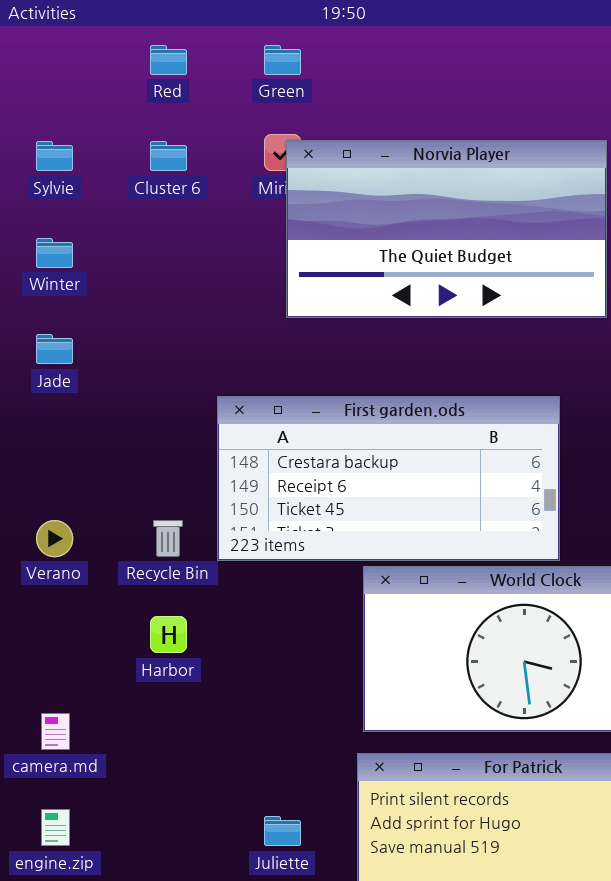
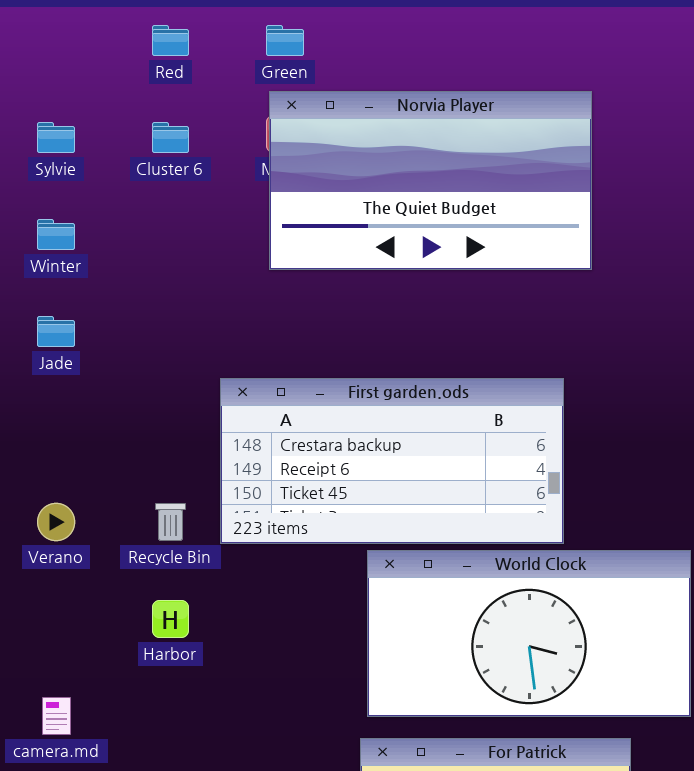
Norvia Player: [286,140,607,318] -> [269,91,592,270], moved

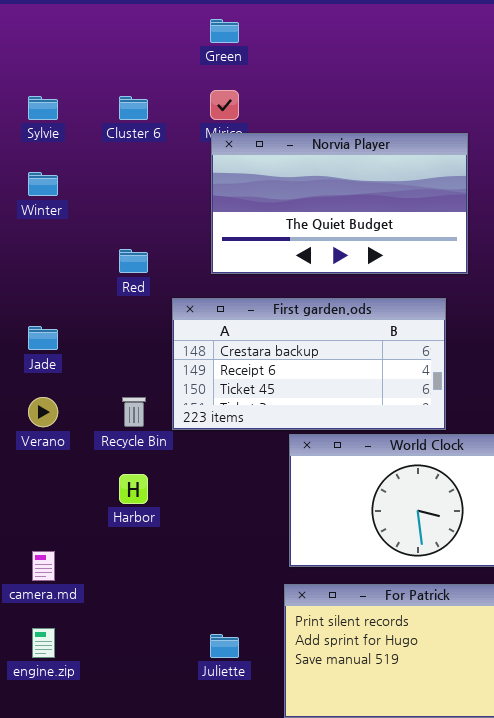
Red: [152,25,189,56] -> [119,249,148,273], moved
Norvia Player: [269,91,592,270] -> [211,133,468,274], moved
Jade: [37,316,75,347] -> [28,326,58,350], moved

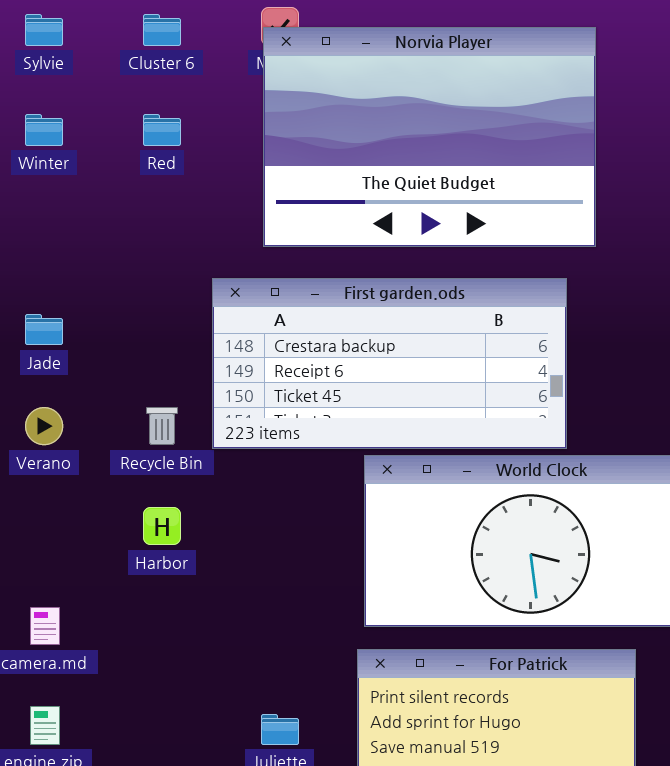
Norvia Player: [211,133,468,274] -> [263,27,596,247], resized
Red: [119,249,148,273] -> [143,114,181,146], moved

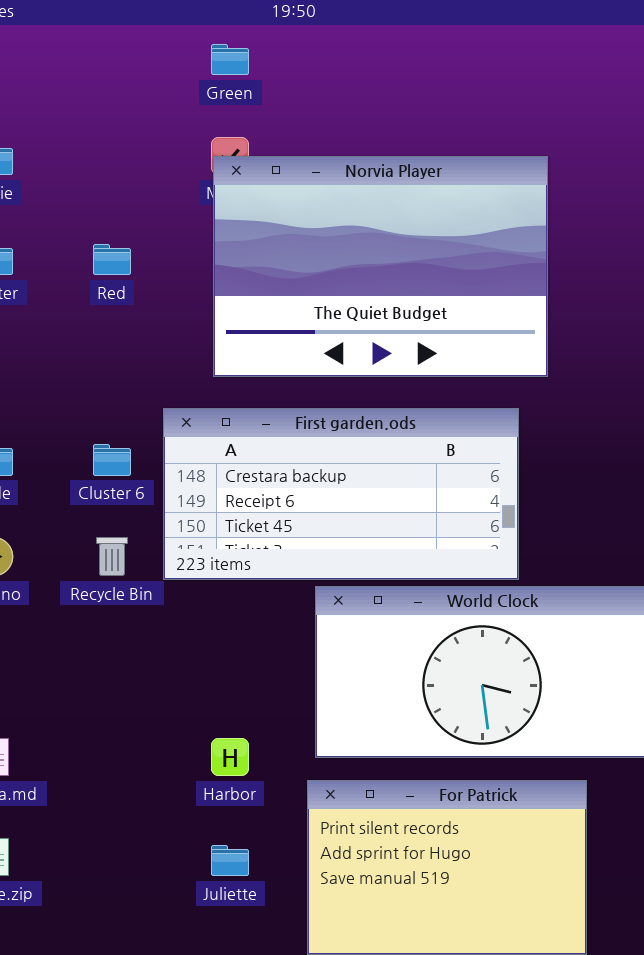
Cluster 6: [143,14,181,46] -> [93,444,131,476], moved
Harbor: [143,507,181,545] -> [211,738,249,776], moved

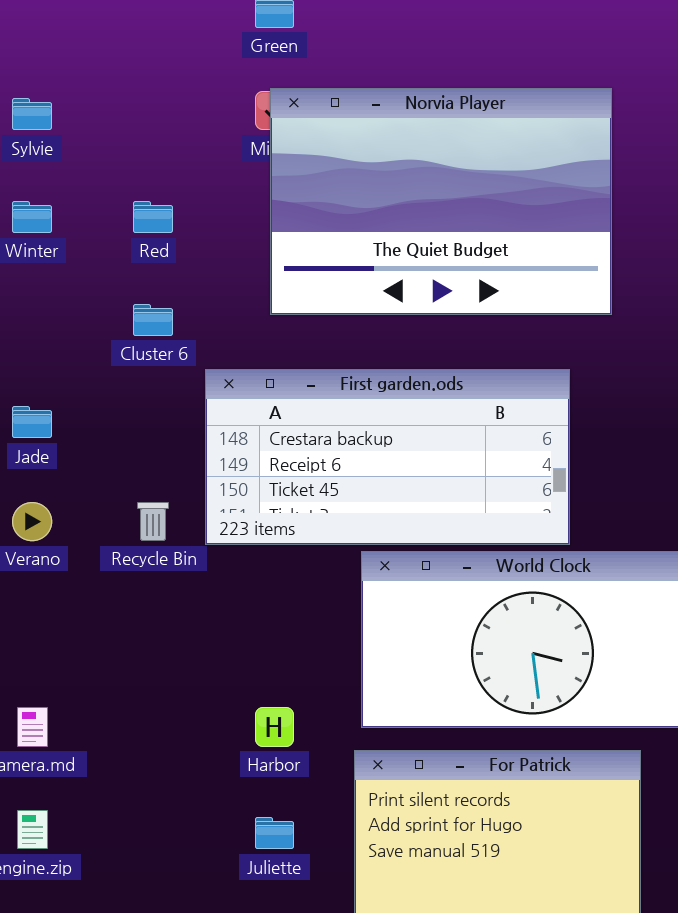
Norvia Player: [213,156,548,377] -> [270,88,612,315], moved
Cluster 6: [93,444,131,476] -> [133,304,173,336], moved

